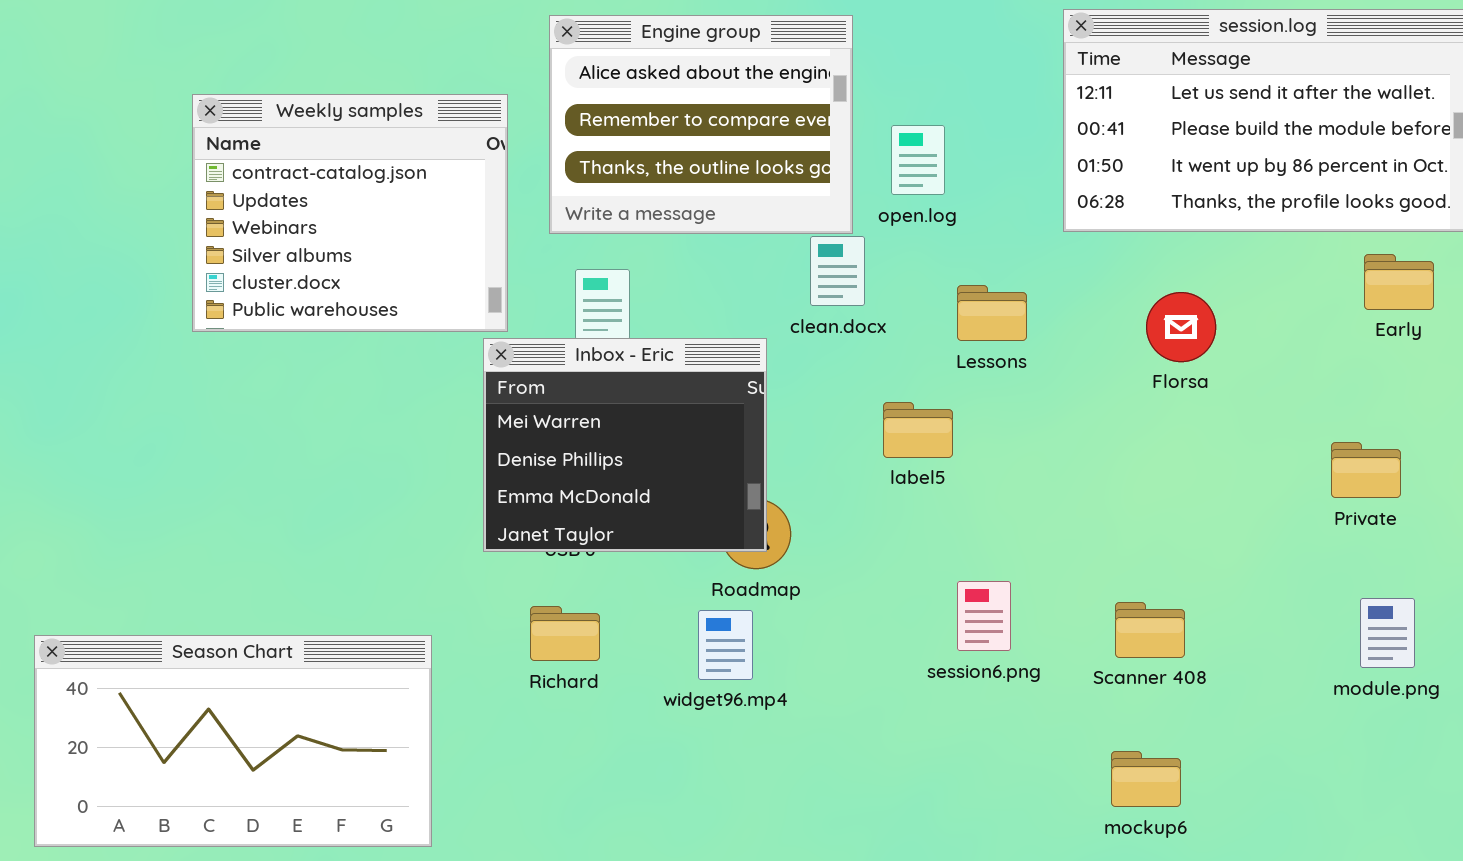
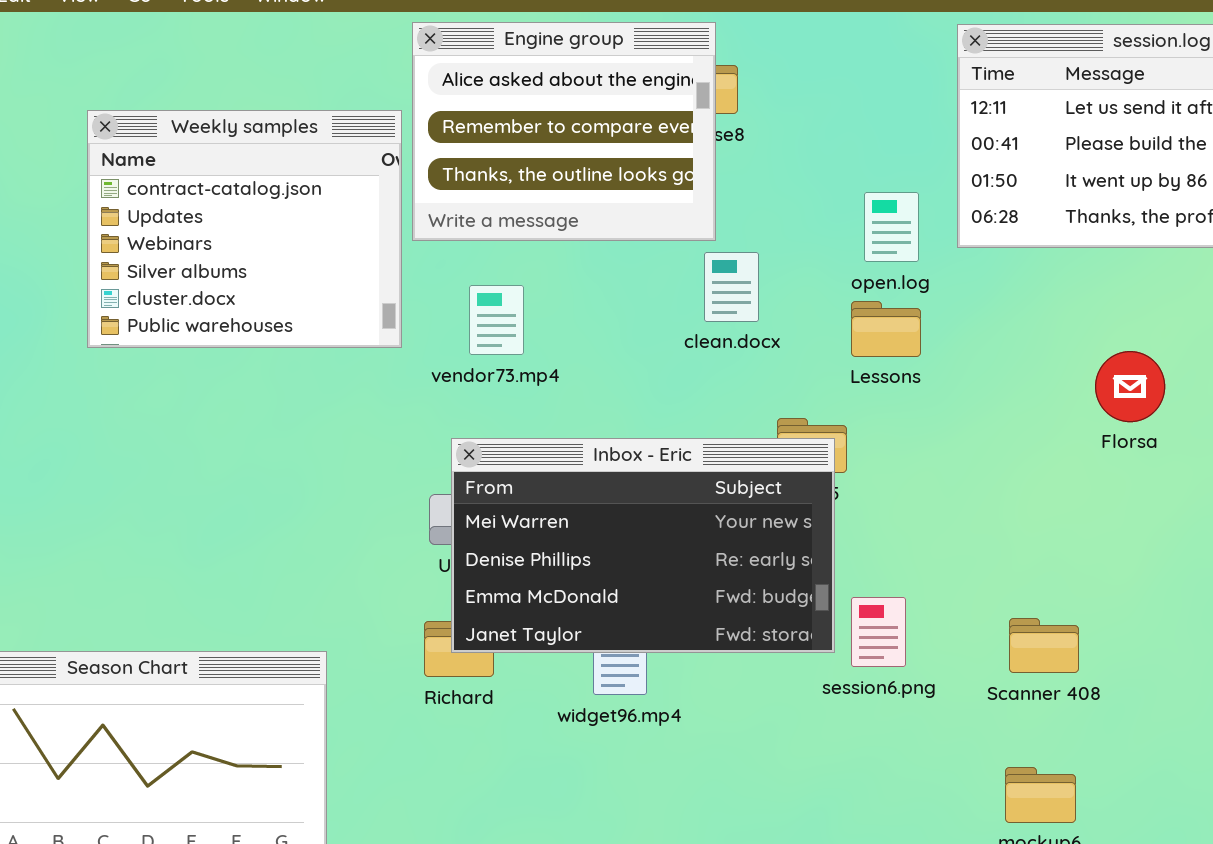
Engine group: [549,15,853,234] -> [412,22,716,241], moved
open.log: [891,125,945,195] -> [864,192,919,262], moved
Florsa: [1146,292,1216,362] -> [1095,351,1165,422], moved
Inbox - Eric: [483,338,767,552] -> [451,438,835,653], moved, resized

